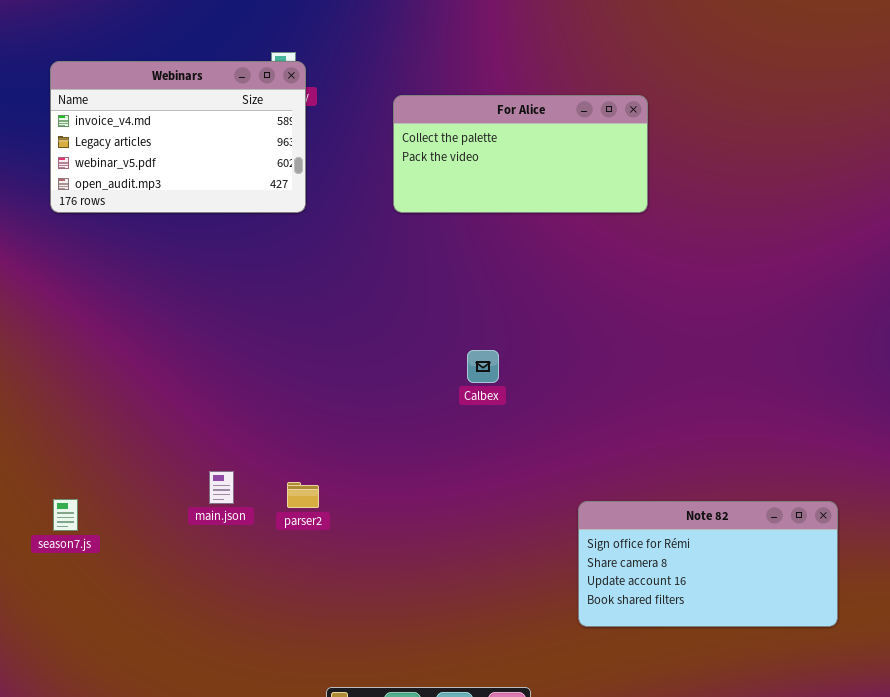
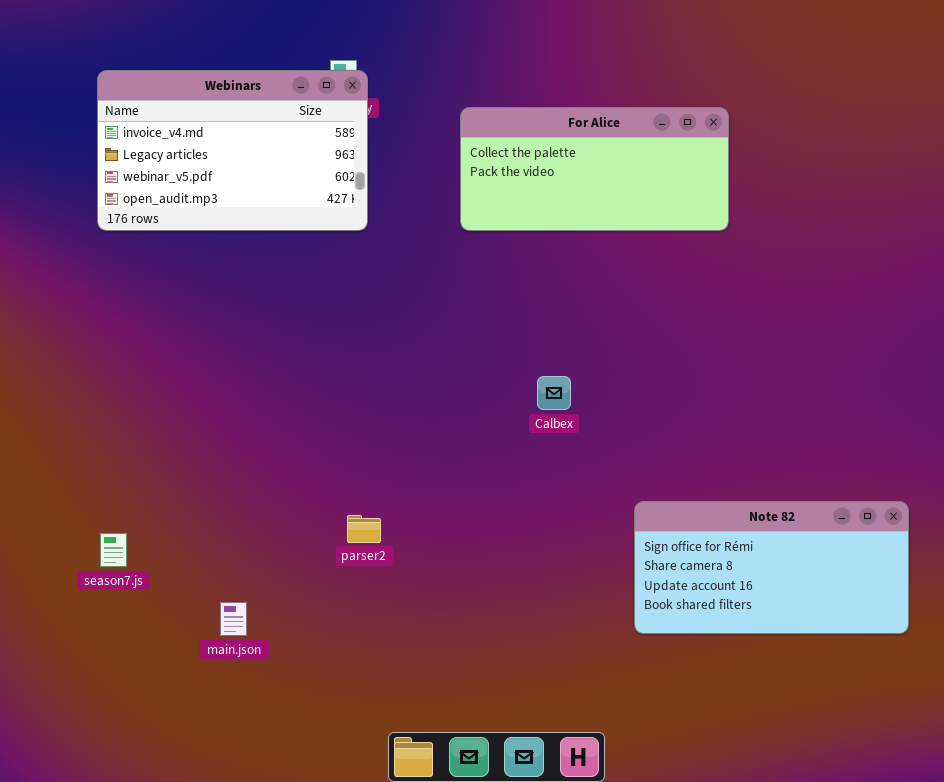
main.json: [209,471,234,504] -> [220,602,247,636], moved
Note 82: [578,501,838,627] -> [634,501,909,634], moved

